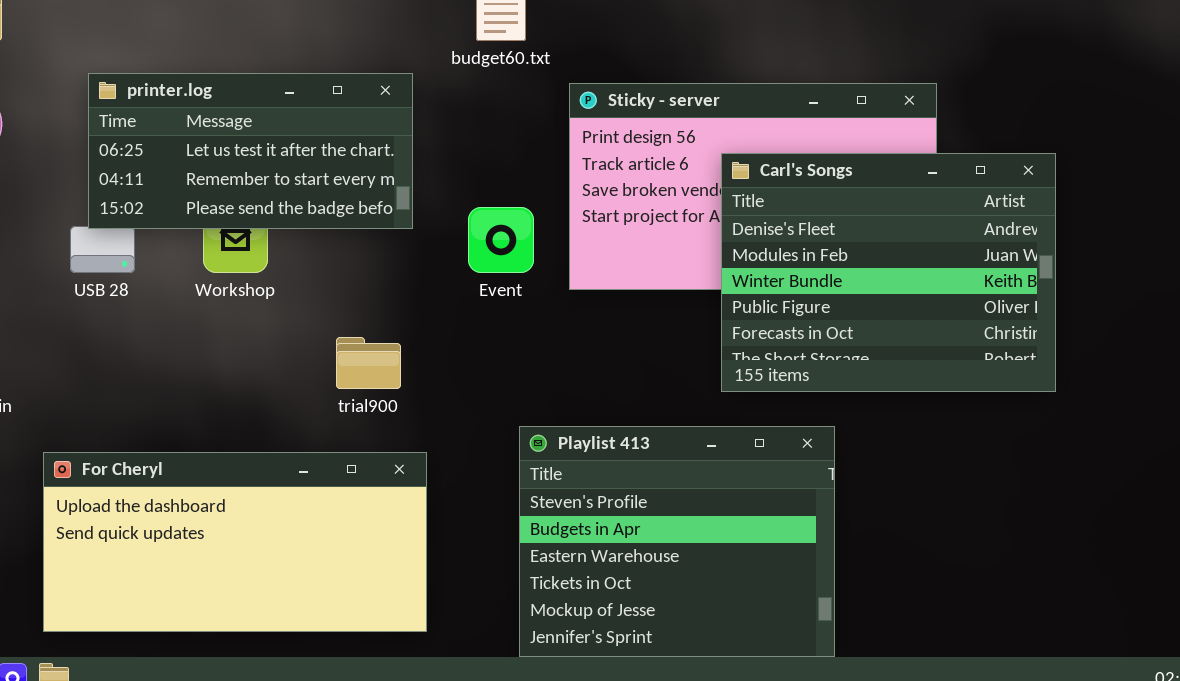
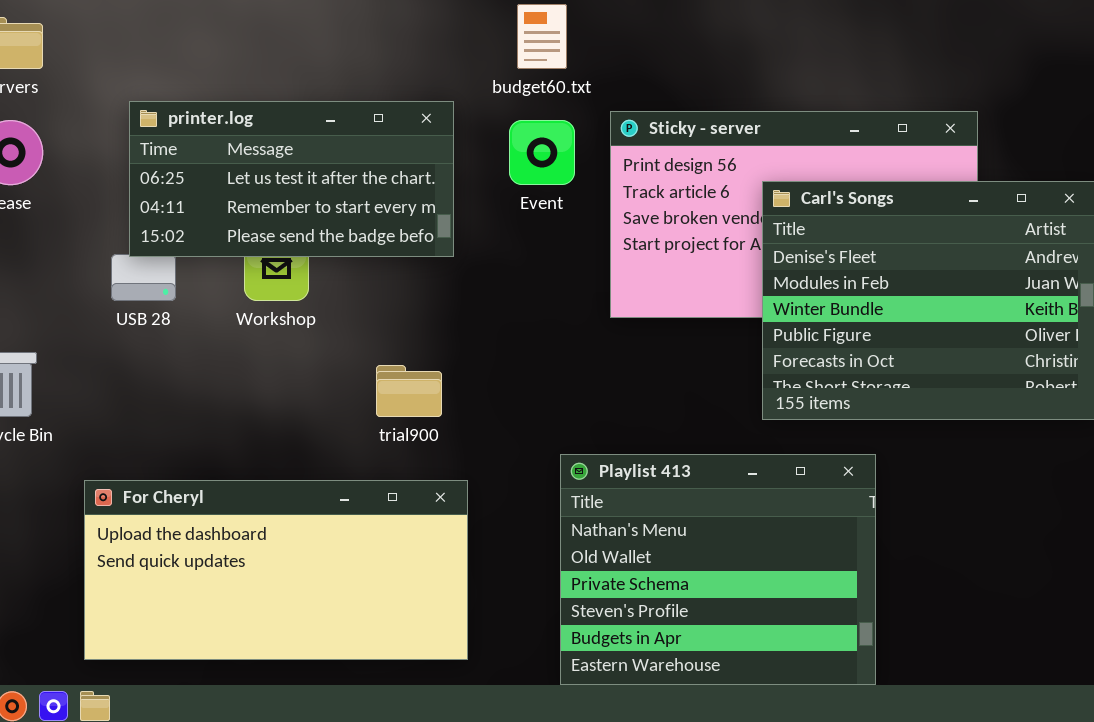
Event: [468,207,534,273] -> [509,120,575,185], moved
Playlist 413: [519,426,835,657] -> [560,454,876,685], scrolled up 3 rows

